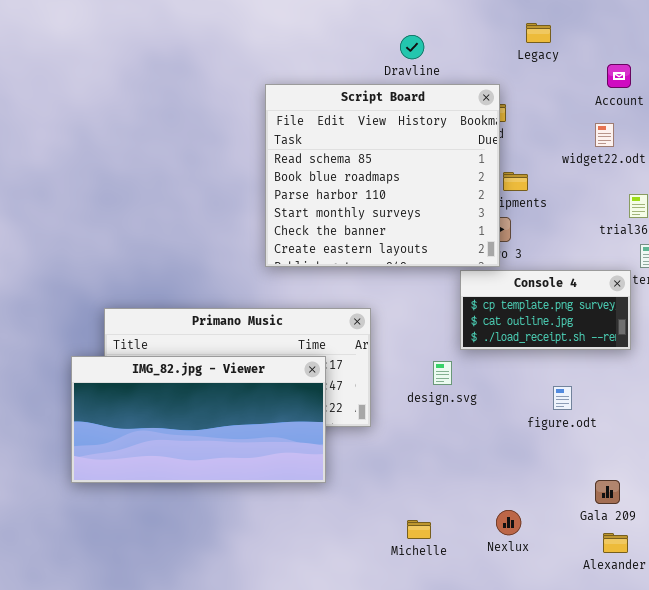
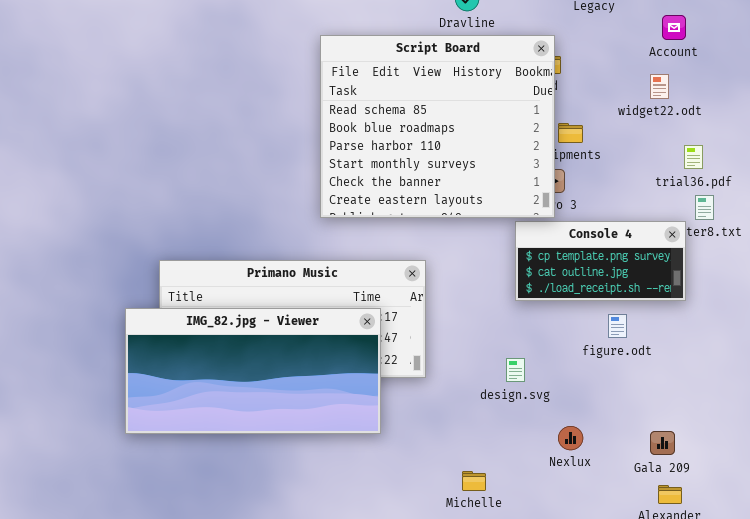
design.svg: [433,361,452,385] -> [506,358,525,382], moved
figure.odt: [553,386,572,410] -> [608,314,627,338], moved
Nexlux: [496,510,521,535] -> [558,426,583,450], moved

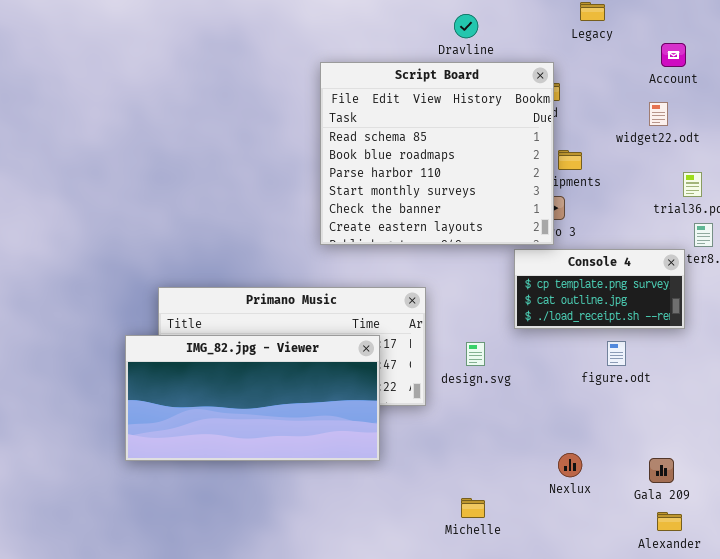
design.svg: [506,358,525,382] -> [466,342,485,366], moved

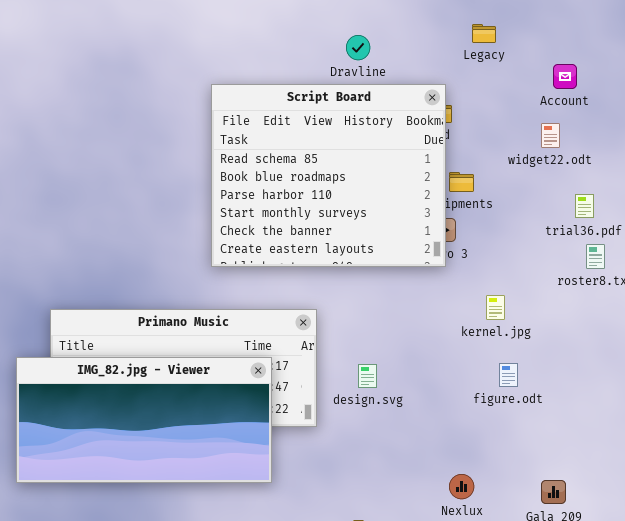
Console 4: [514,249,685,329] -> none, closed

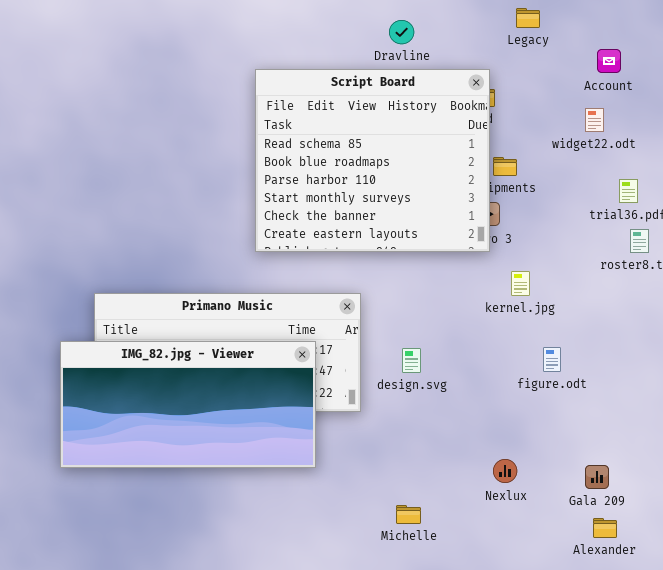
kernel.jpg: [486,295,505,320] -> [511,271,530,296], moved

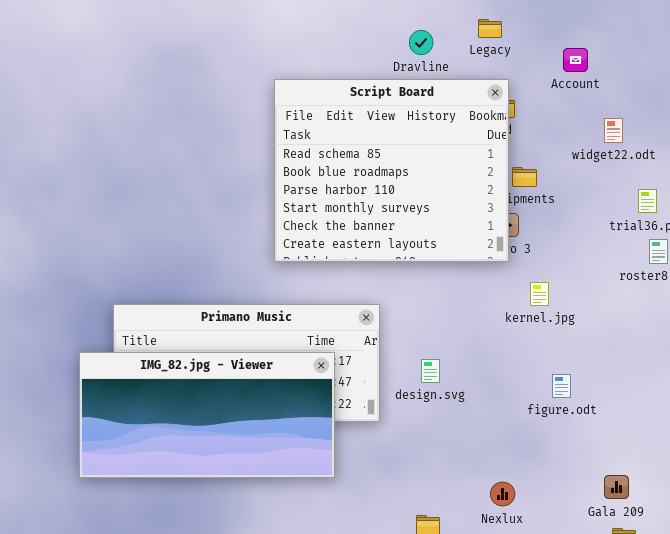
Legacy: [516,8,540,28] -> [478,19,502,38], moved
Account: [597,49,621,73] -> [563,48,588,72], moved
figure.odt: [543,347,561,372] -> [552,374,571,398], moved
Nexlux: [493,459,517,483] -> [490,482,515,506], moved

